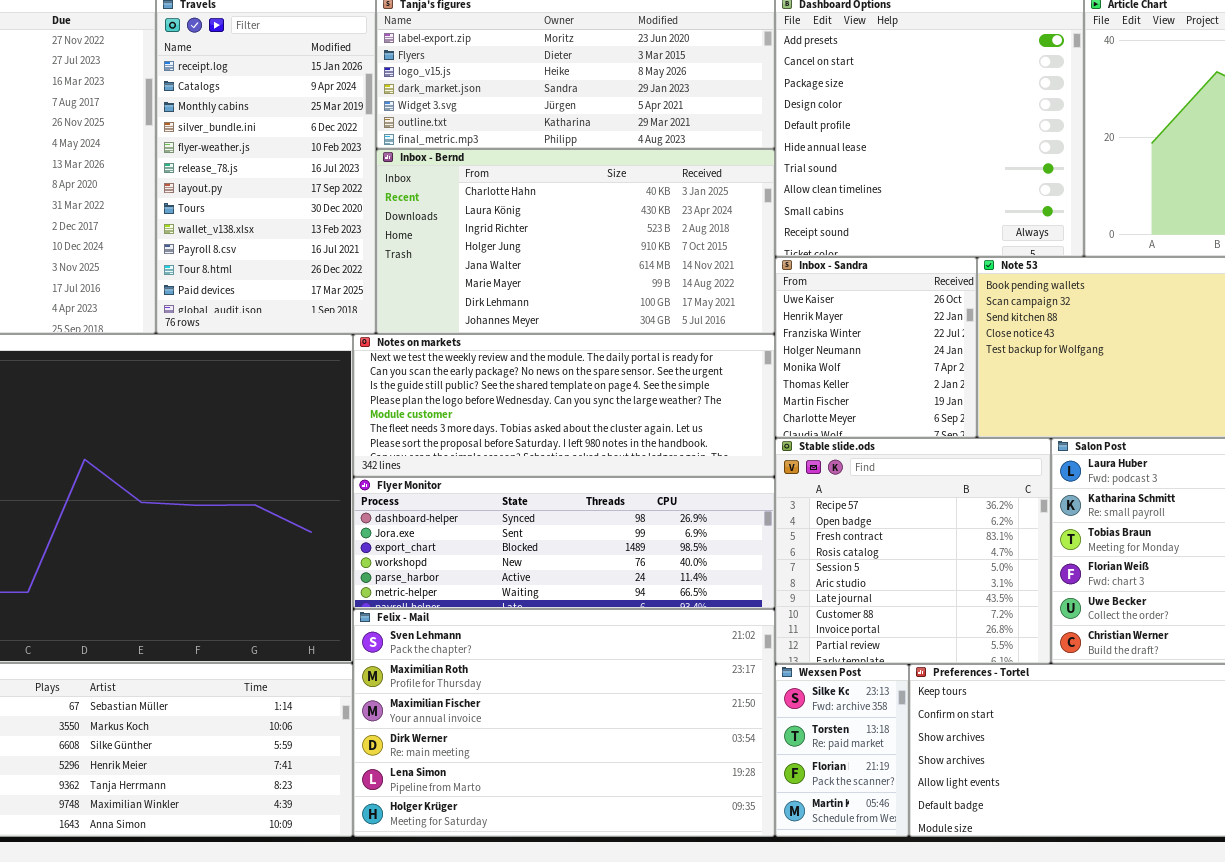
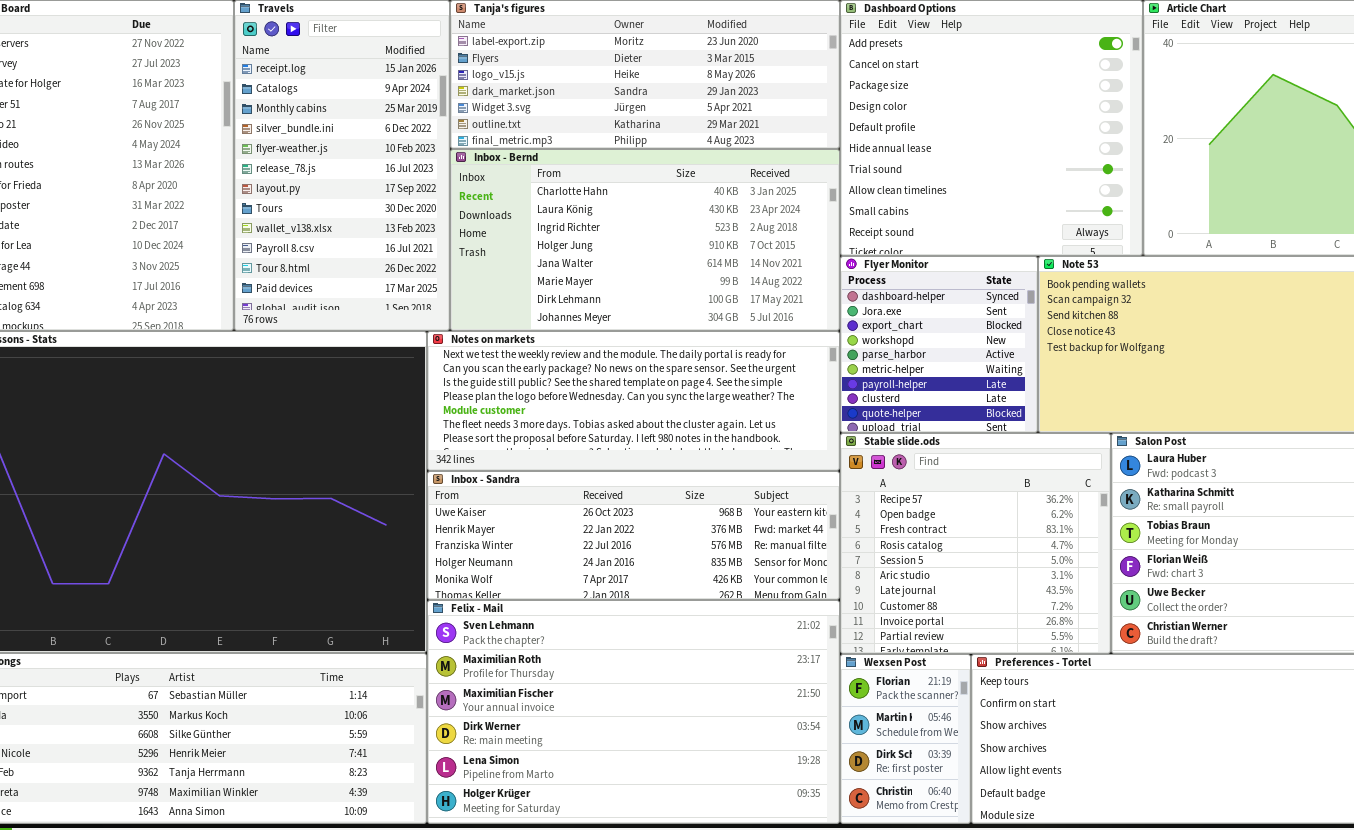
Inbox - Sandra: [775,257,977,438] -> [427,471,840,600], moved, resized
Flyer Monitor: [353,477,775,609] -> [840,256,1038,433], moved, resized
Wexsen Post: [775,664,909,837] -> [840,654,971,824], scrolled down 2 rows

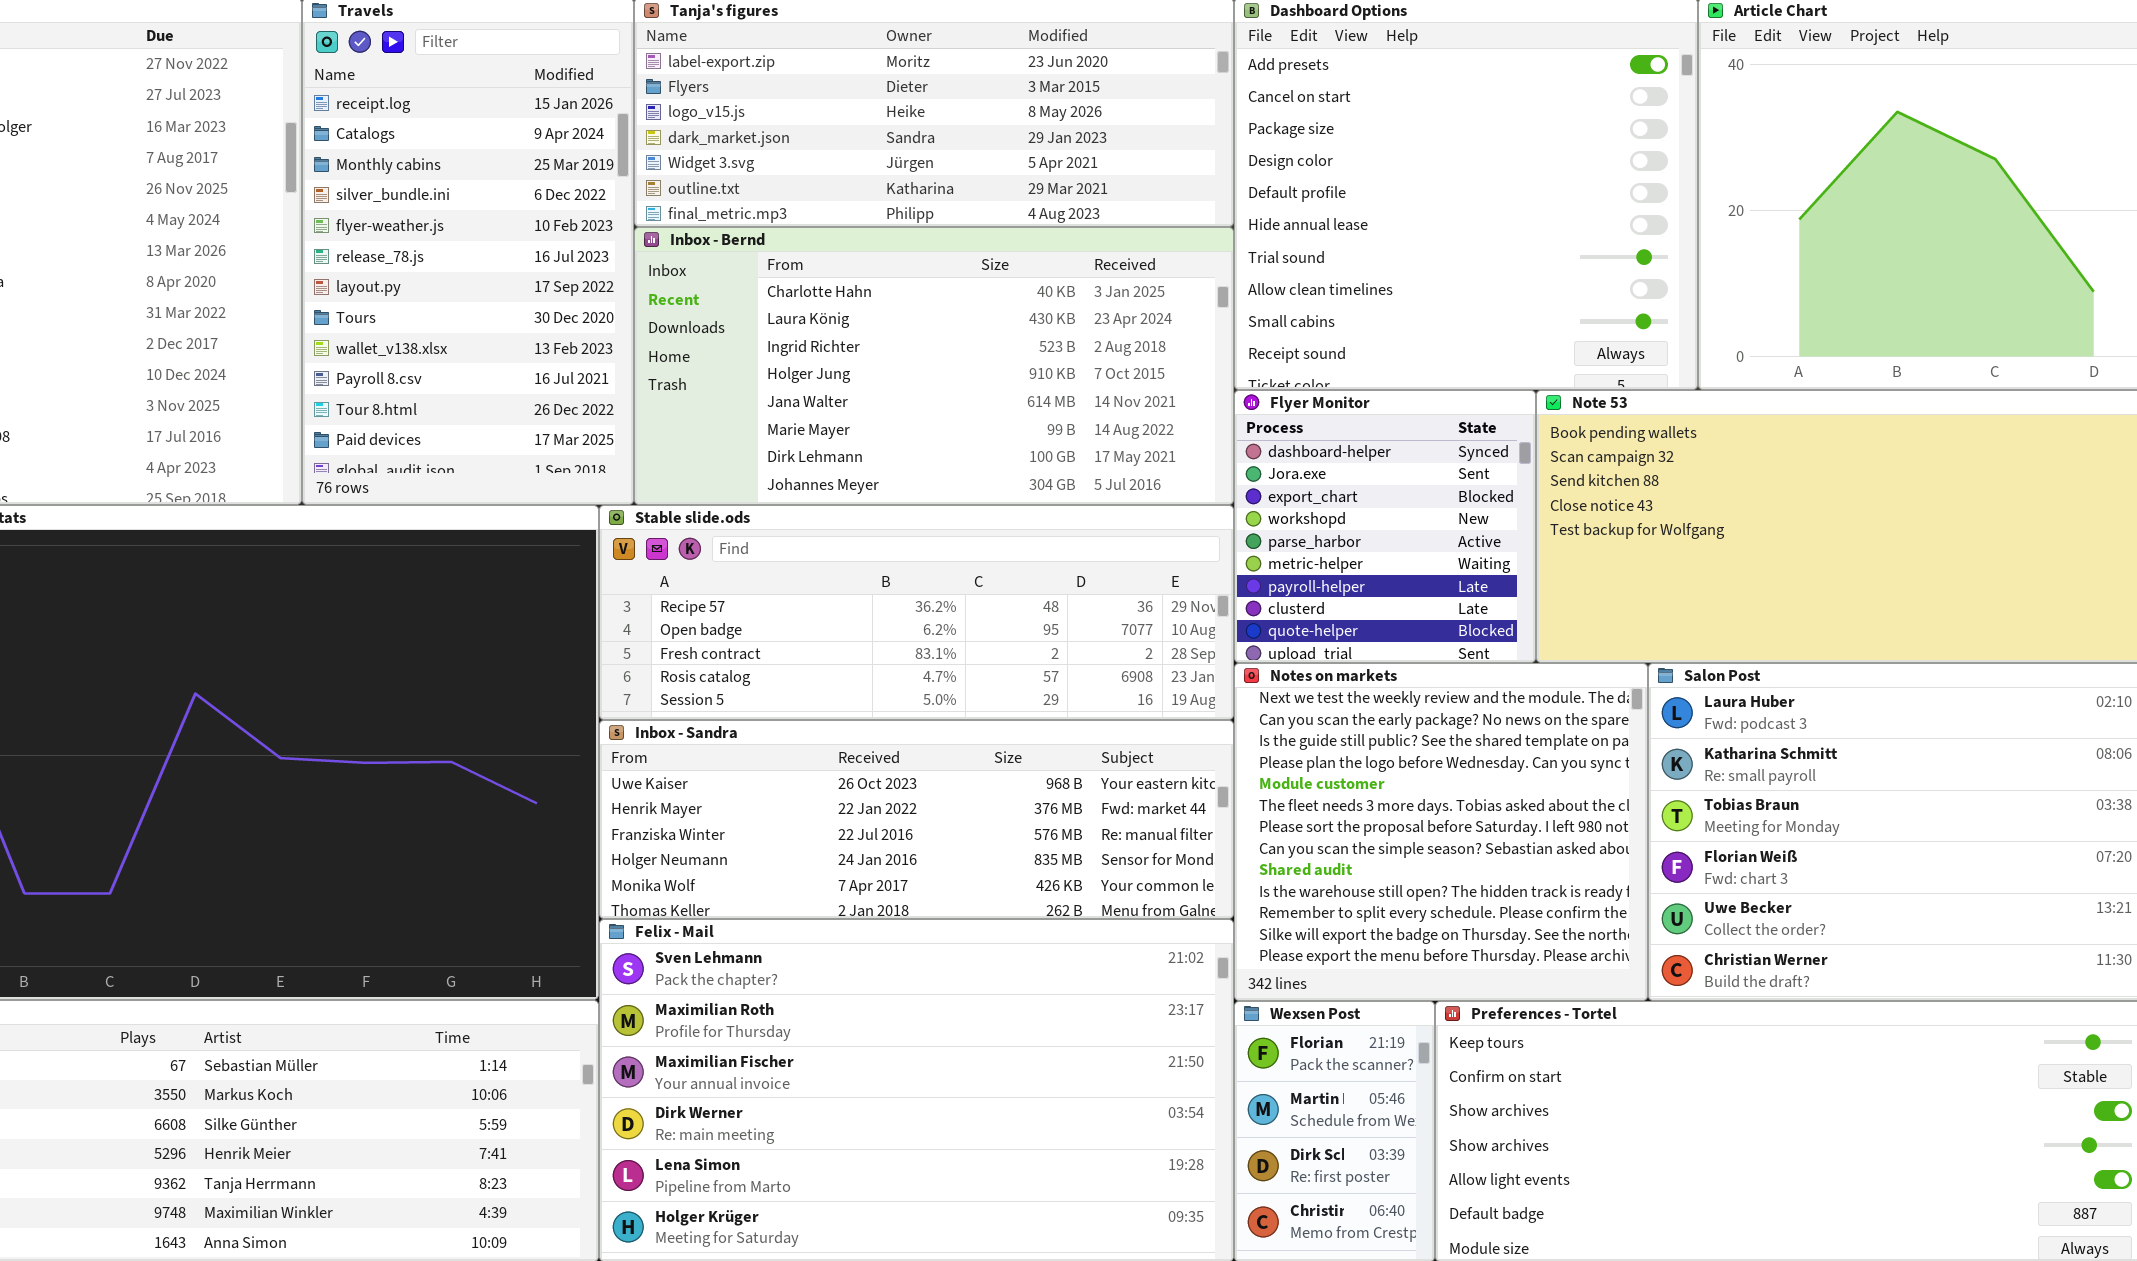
Notes on markets: [427,331,840,471] -> [1234,663,1648,1001], moved, resized
Stable slide.ods: [840,433,1111,654] -> [599,505,1234,720], moved, resized

